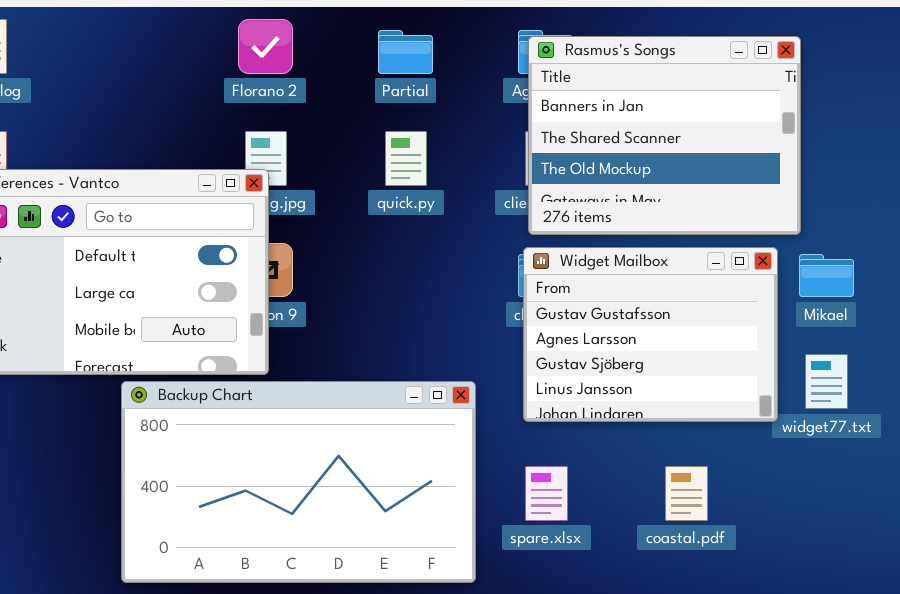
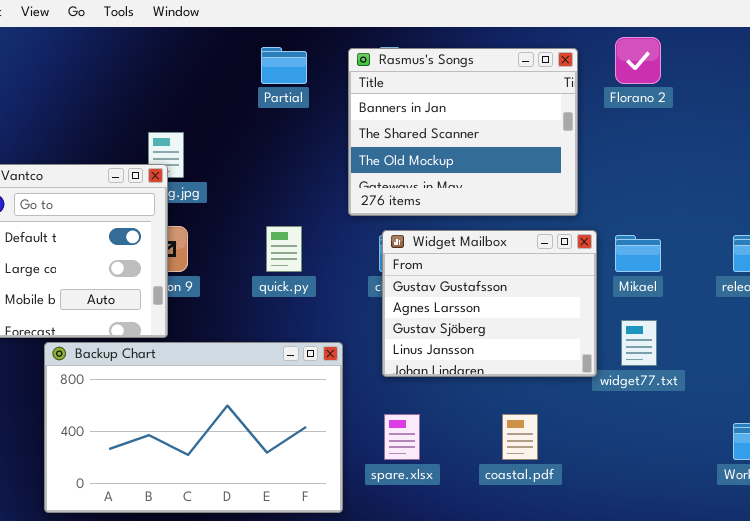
Florano 2: [238,19,293,74] -> [615,37,661,84], moved
Rasmus's Songs: [528,36,801,235] -> [348,48,578,216], moved
quick.py: [385,131,427,186] -> [266,226,302,272], moved

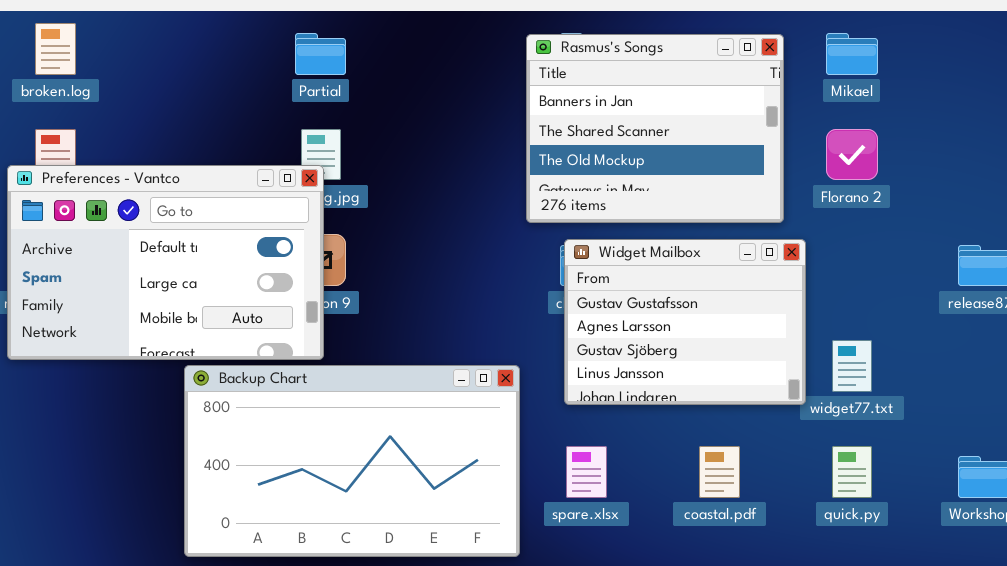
Florano 2: [615,37,661,84] -> [826,129,878,180], moved
Partial: [261,47,307,84] -> [295,33,346,75], moved
quick.py: [266,226,302,272] -> [832,446,872,498], moved
Mikael: [615,235,661,272] -> [826,33,878,75], moved

